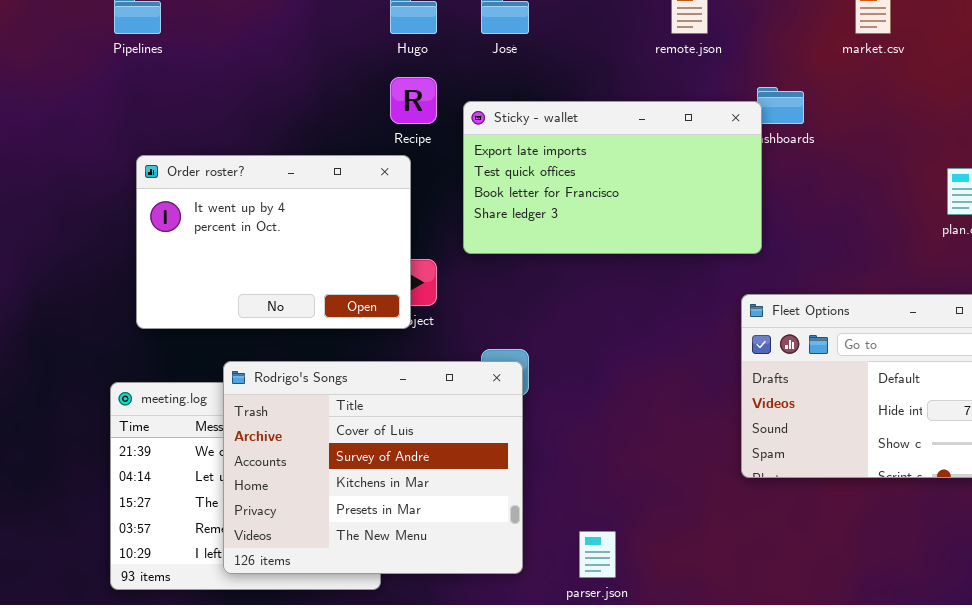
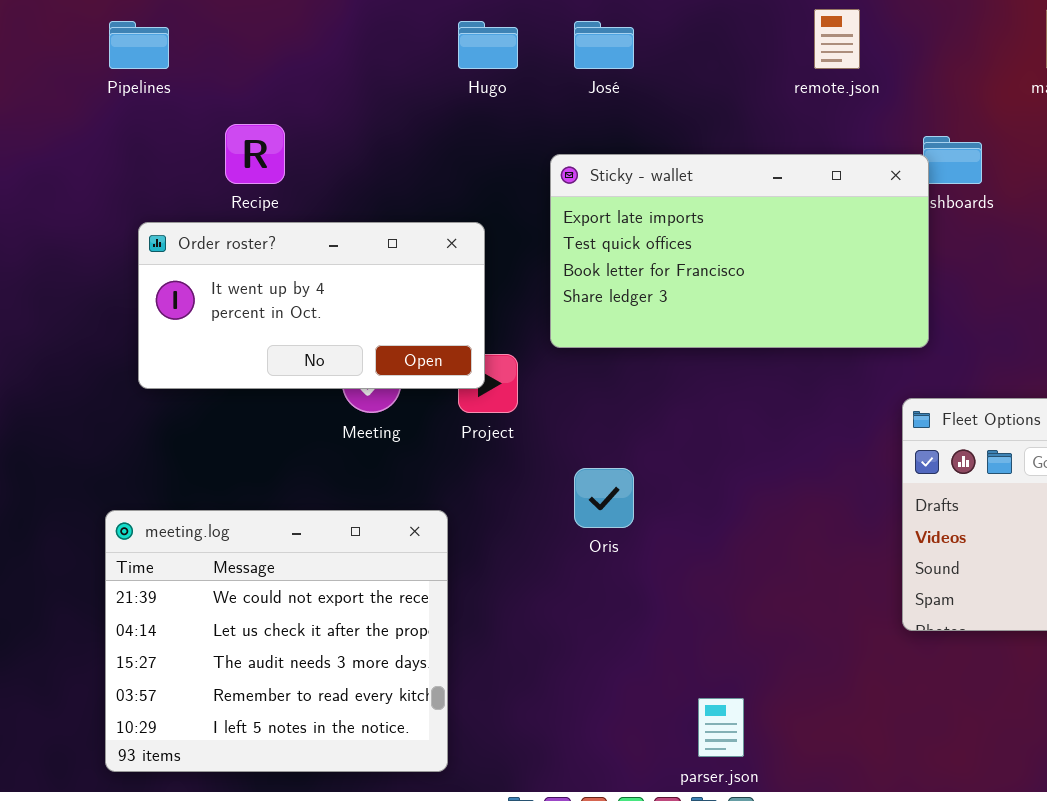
Recipe: [390,77,437,124] -> [225,124,285,184], moved
Order roster?: [136,155,411,329] -> [138,222,485,389], resized
Rodrigo's Songs: [223,361,523,574] -> none, closed

